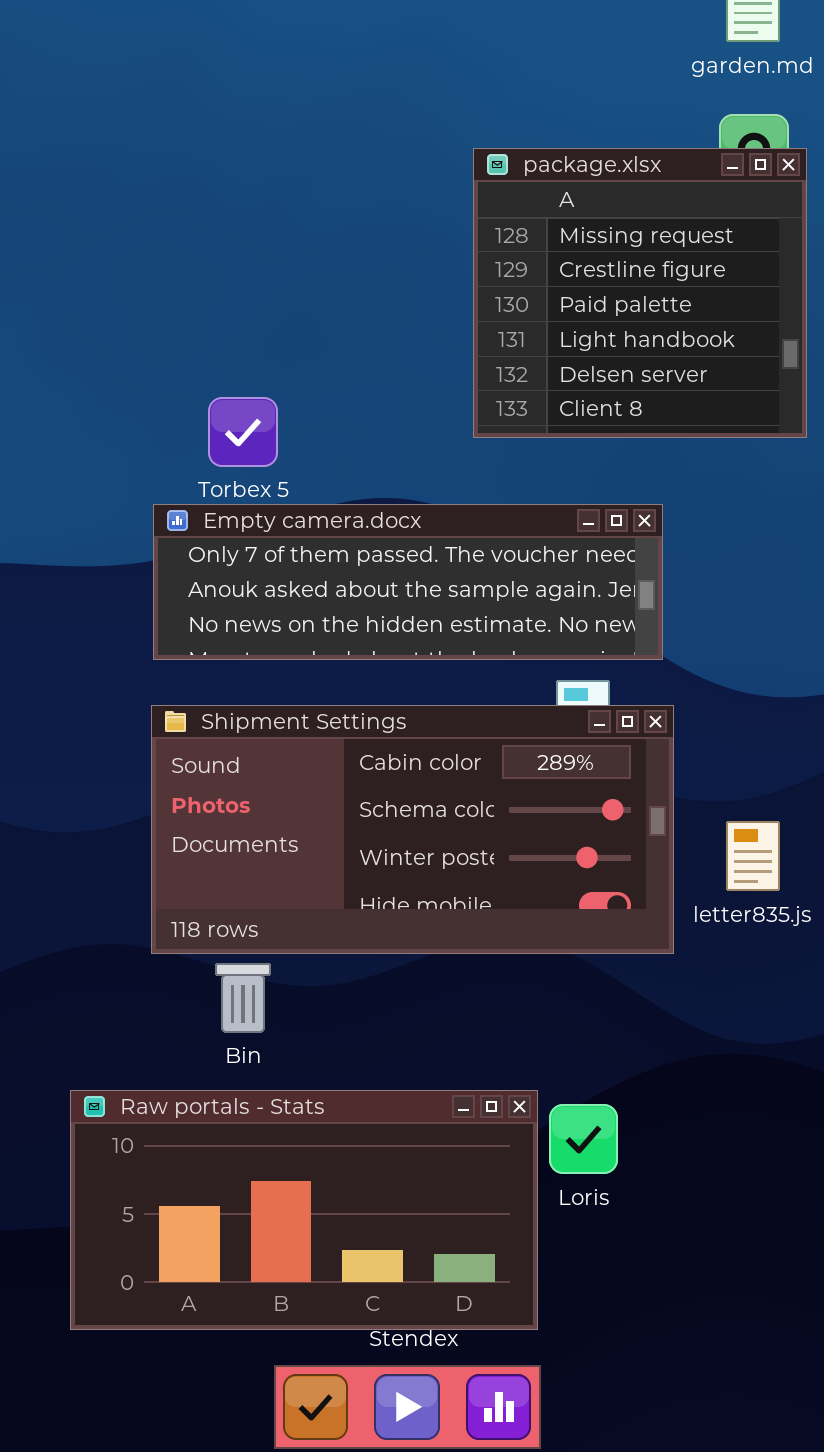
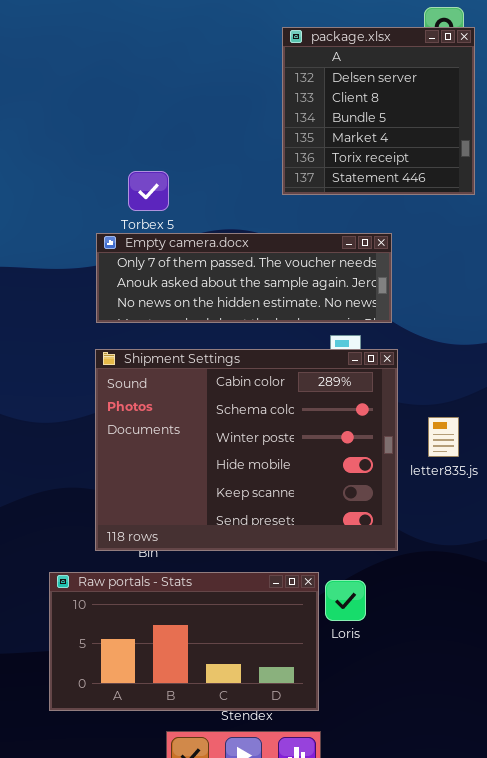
package.xlsx: [473,148,807,438] -> [282,27,475,195], scrolled down 4 rows
Shipment Settings: [151,705,674,954] -> [95,349,398,551], resized

